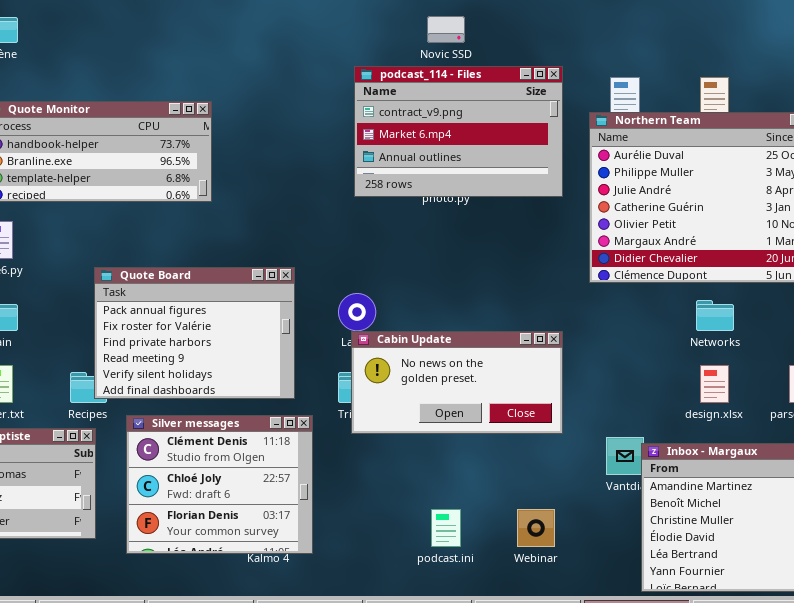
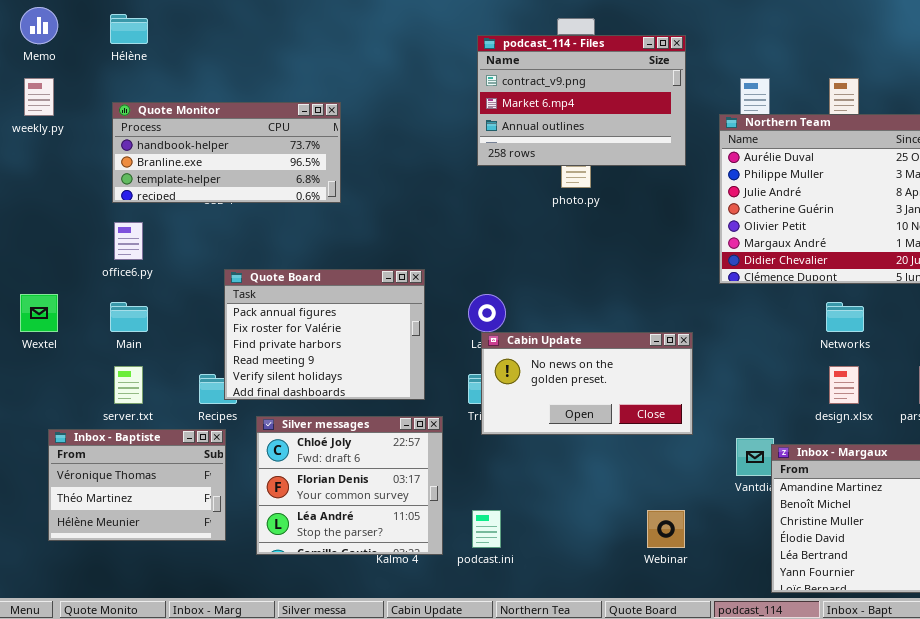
podcast_114 - Files: [354,66,563,197] -> [477,35,686,166], moved
Silver messages: [126,415,313,554] -> [256,416,443,555], scrolled down 1 row
podcast.ini: [431,509,461,547] -> [472,510,501,548], moved

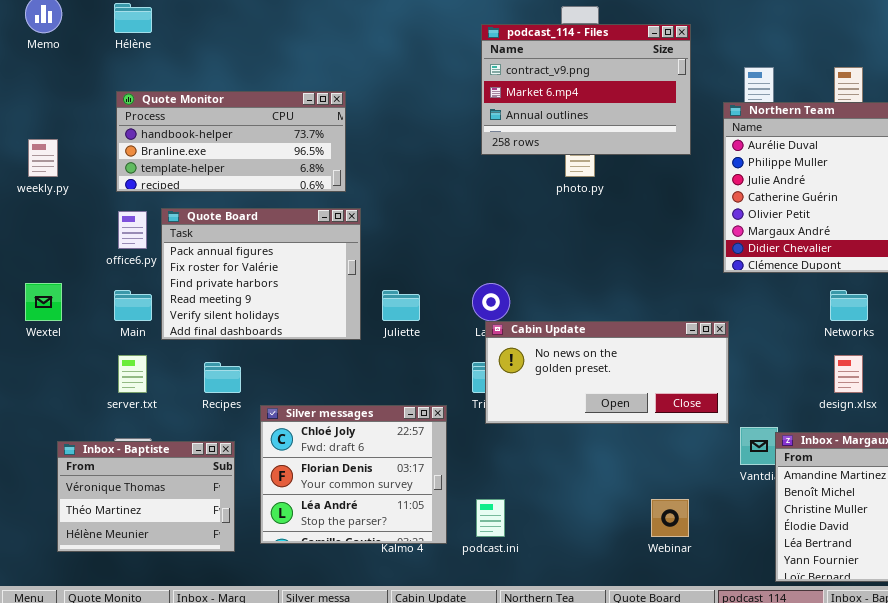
weekly.py: [24,78,54,116] -> [28,139,58,177], moved
Quote Board: [224,269,425,400] -> [161,208,361,340], moved
Cabin Update: [481,332,693,435] -> [485,321,729,424], resized
Inbox - Baptiste: [48,429,226,541] -> [57,441,235,552], moved

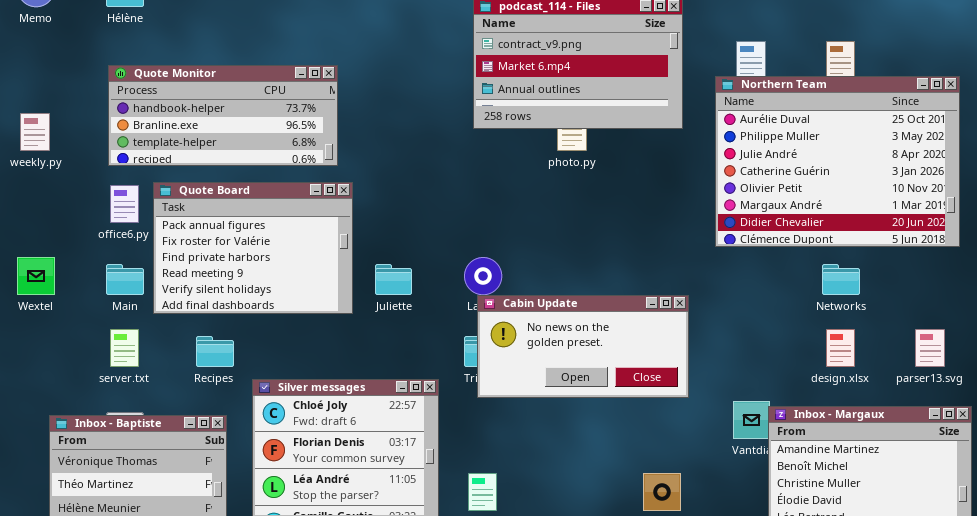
Cabin Update: [485,321,729,424] -> [477,295,689,398], resized

